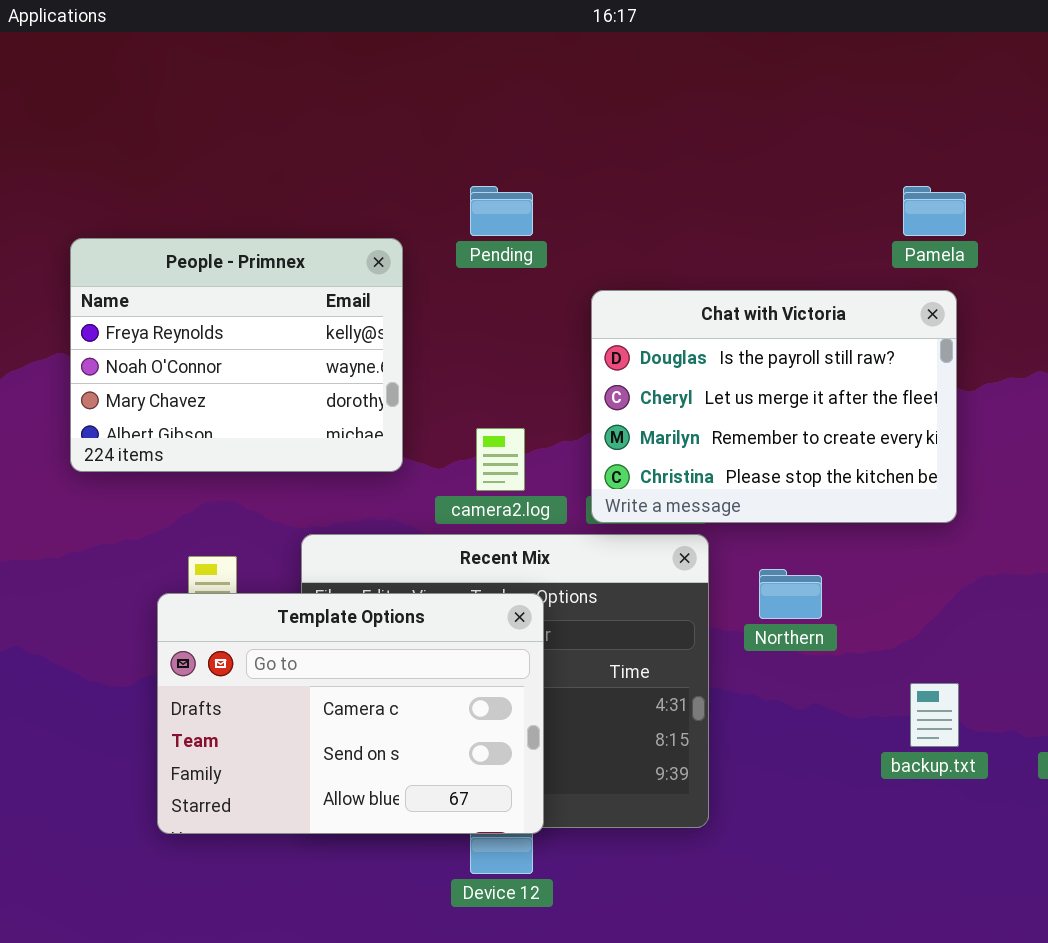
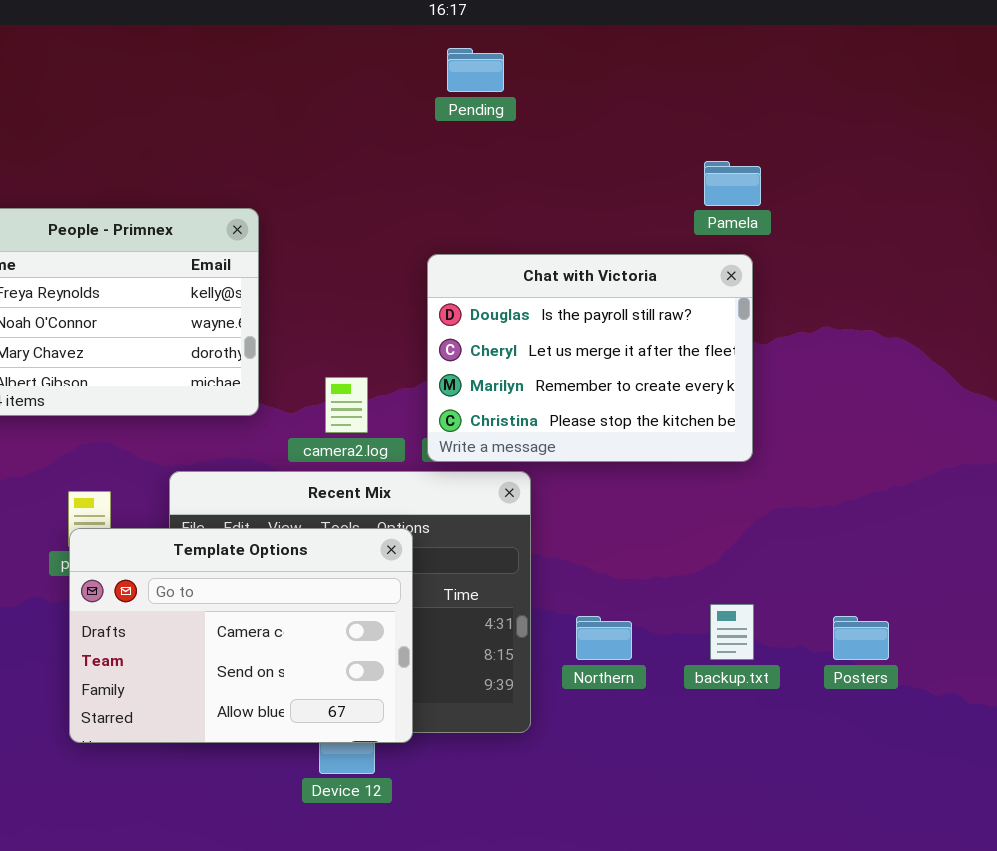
Pending: [470,186,533,236] -> [447,48,504,92], moved
Northern: [759,569,822,619] -> [576,616,632,660], moved
Template Options: [157,593,544,834] -> [69,528,413,743], moved

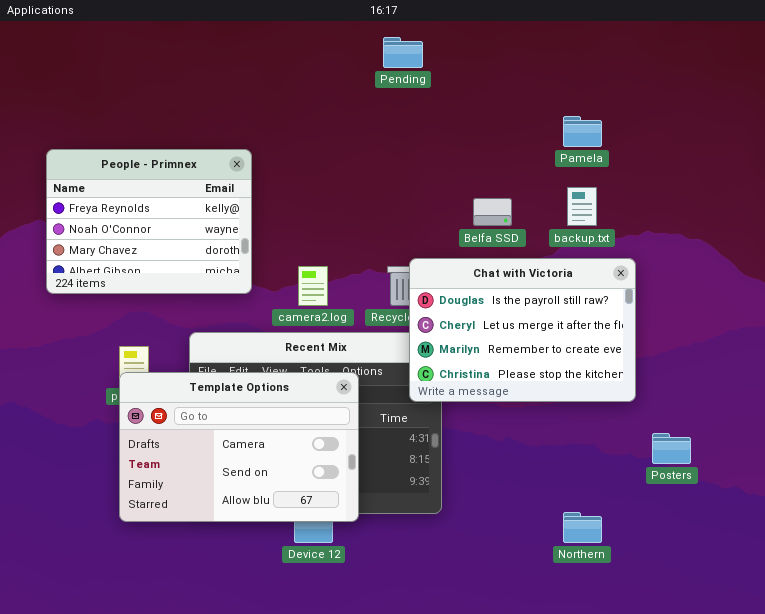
Chat with Victoria: [427,254,753,462] -> [409,258,636,402], moved
backup.txt: [710,604,754,660] -> [567,187,597,226], moved
Northern: [576,616,632,660] -> [563,512,602,543], moved

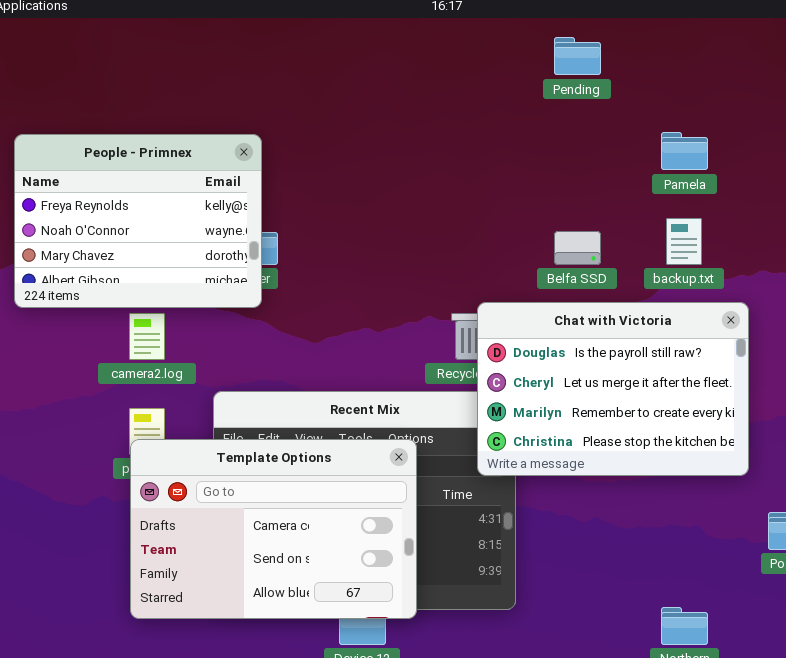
Pending: [383,37,423,68] -> [554,37,601,75], moved
People - Primnex: [46,149,252,294] -> [14,134,262,308], moved
camera2.log: [298,266,328,306] -> [129,313,165,360], moved

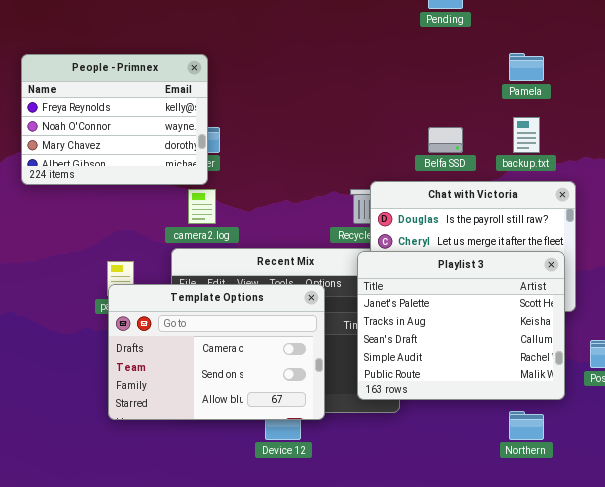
camera2.log: [129,313,165,360] -> [188,189,216,224], moved
Playlist 3: none -> [357,251,565,400], opened

